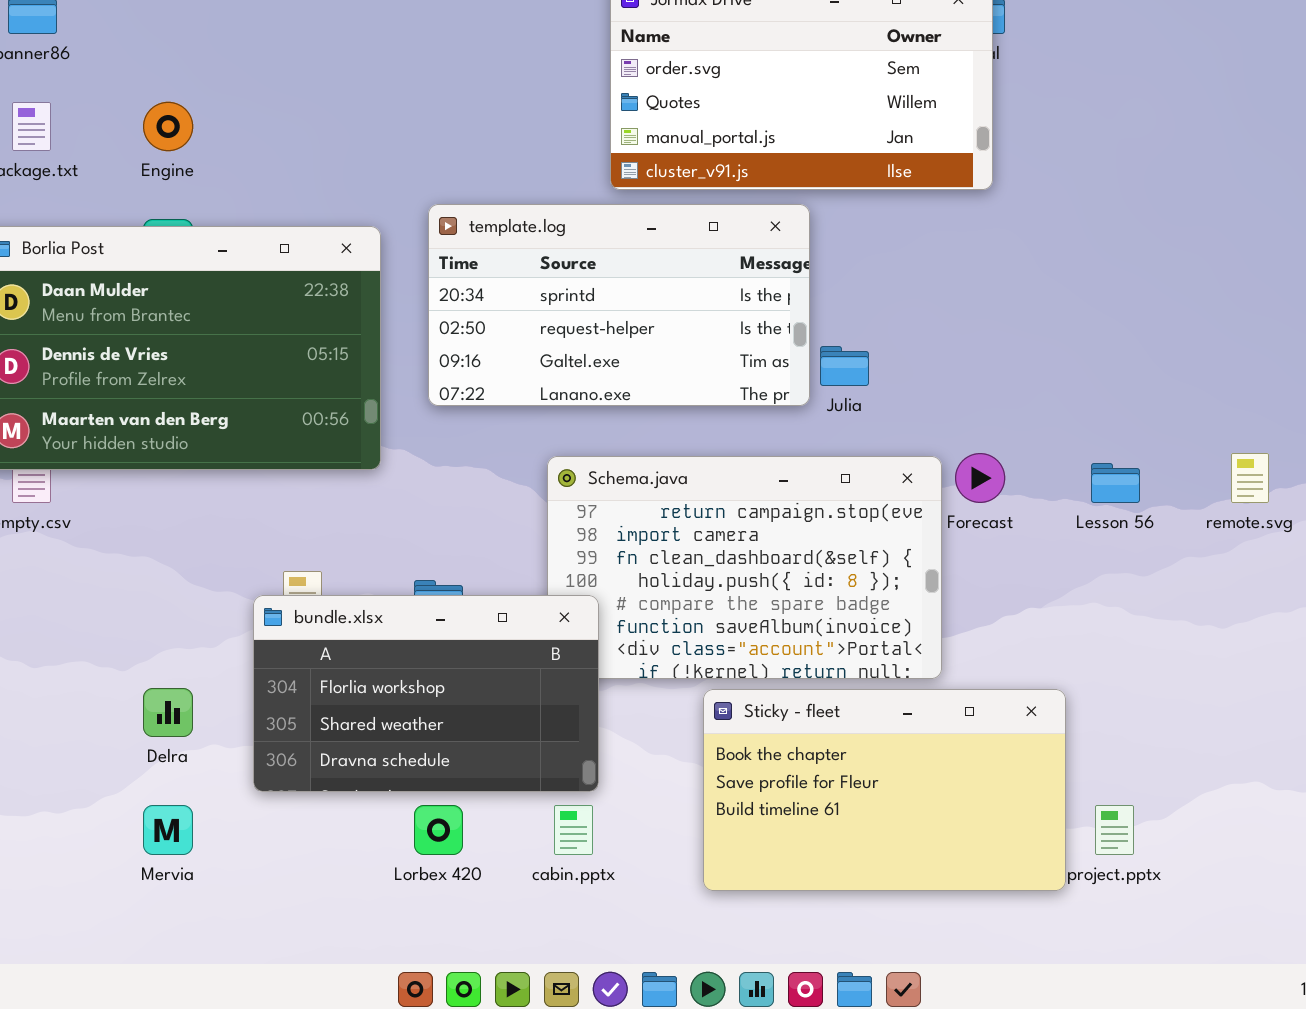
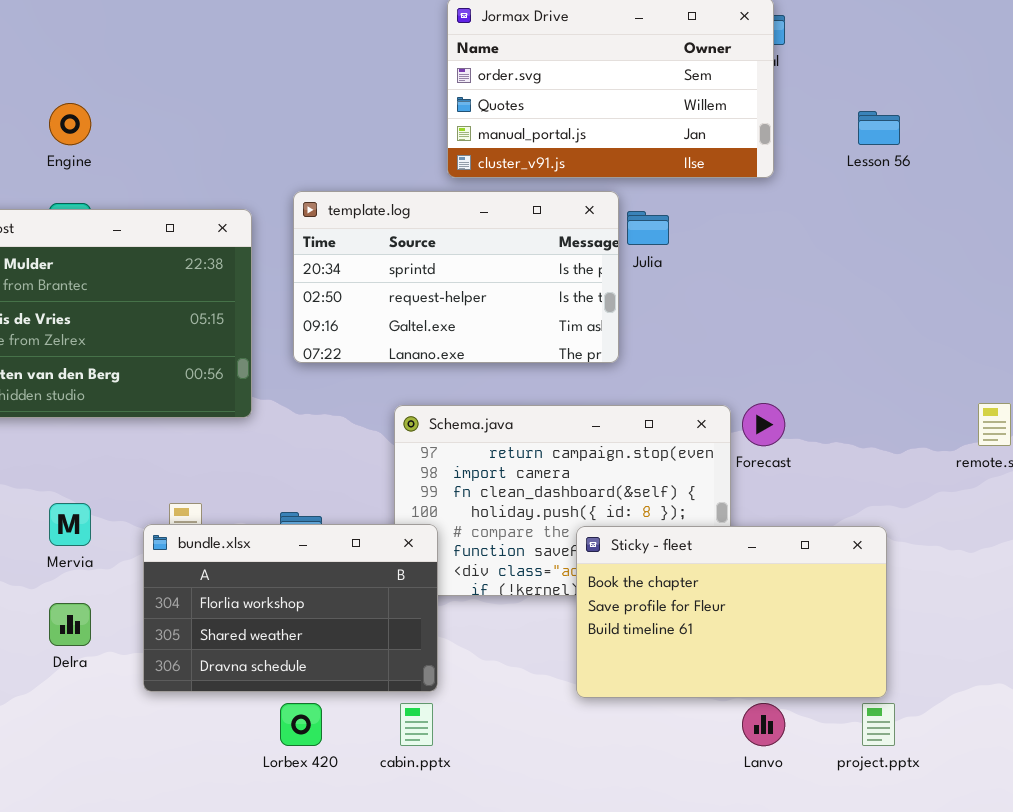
Julia: [820,346,869,386] -> [627,211,669,245], moved
Lesson 56: [1091,463,1140,503] -> [858,111,900,145], moved
Sticky - fleet: [703,689,1066,891] -> [576,526,887,698], moved
Mervia: [143,805,193,855] -> [49,503,91,546], moved

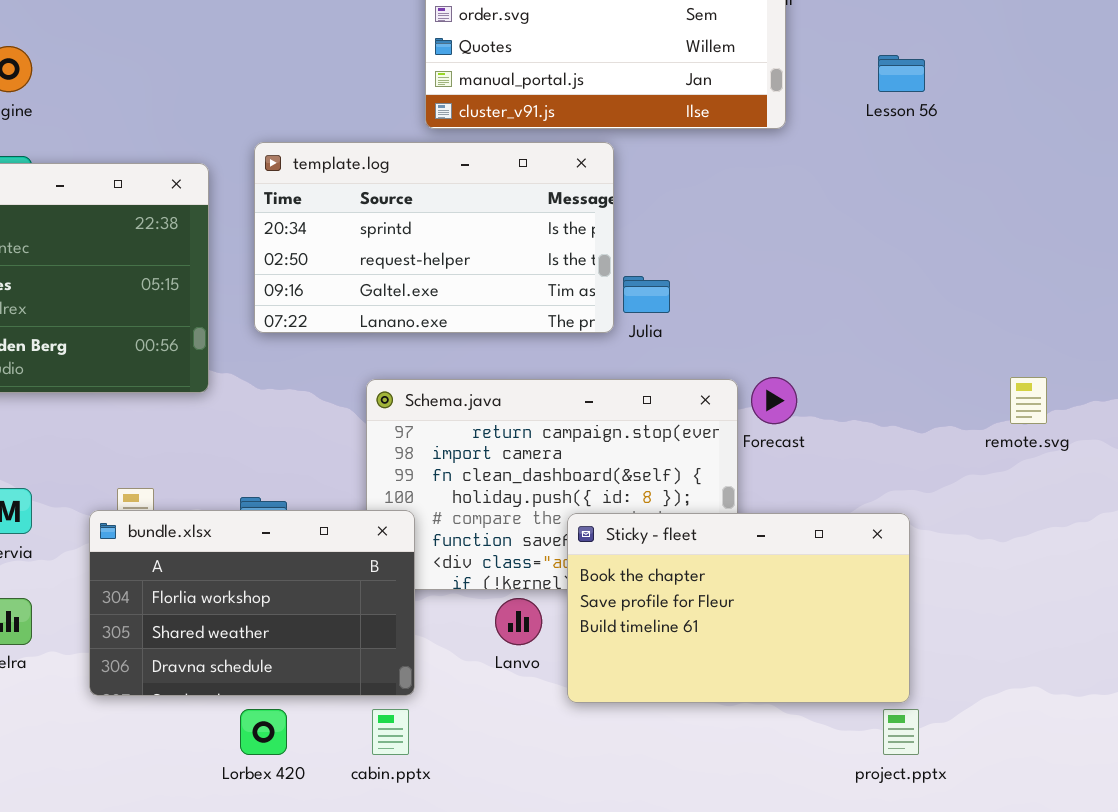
Julia: [627,211,669,245] -> [623,276,670,313], moved
Lanvo: [742,703,785,746] -> [495,598,542,645], moved

